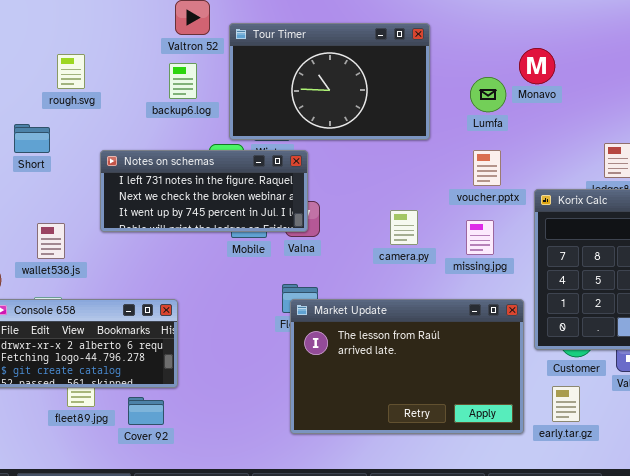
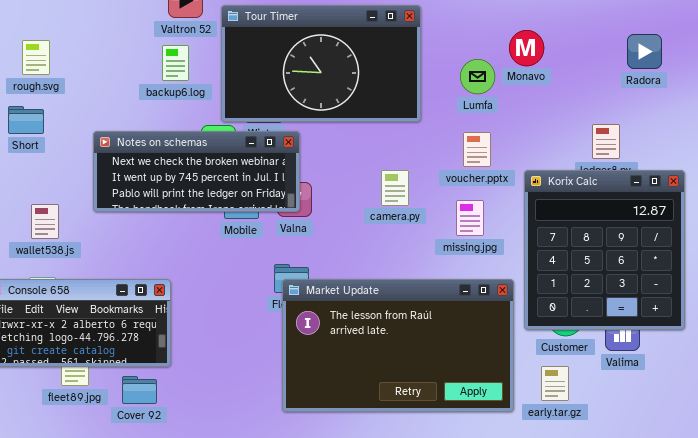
rough.svg: [57,54,85,89] -> [22,40,50,75], moved
Notes on schemas: [100,150,308,232] -> [93,131,300,212], scrolled down 1 row
camera.py: [390,210,418,245] -> [381,170,409,206], moved

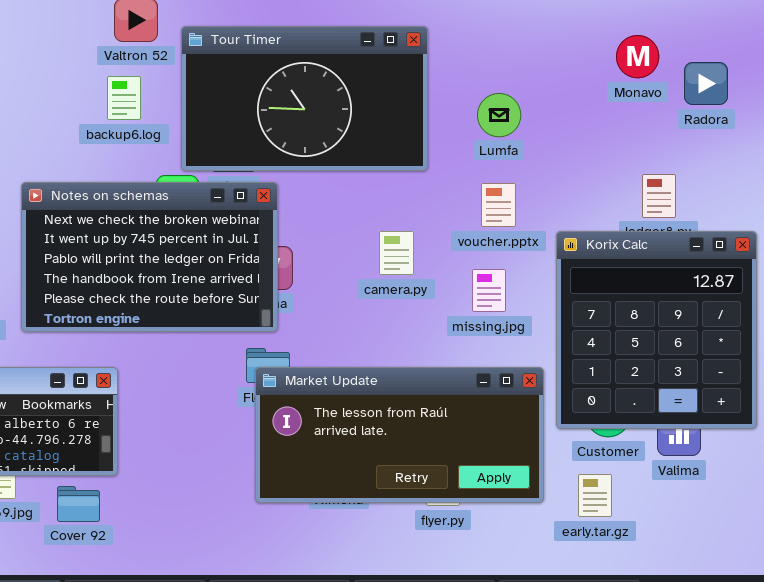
Monavo: [509,30,544,66] -> [616,35,659,78], moved
Notes on schemas: [93,131,300,212] -> [21,182,278,332], resized
Market Update: [282,279,514,412] -> [255,367,544,503], resized

